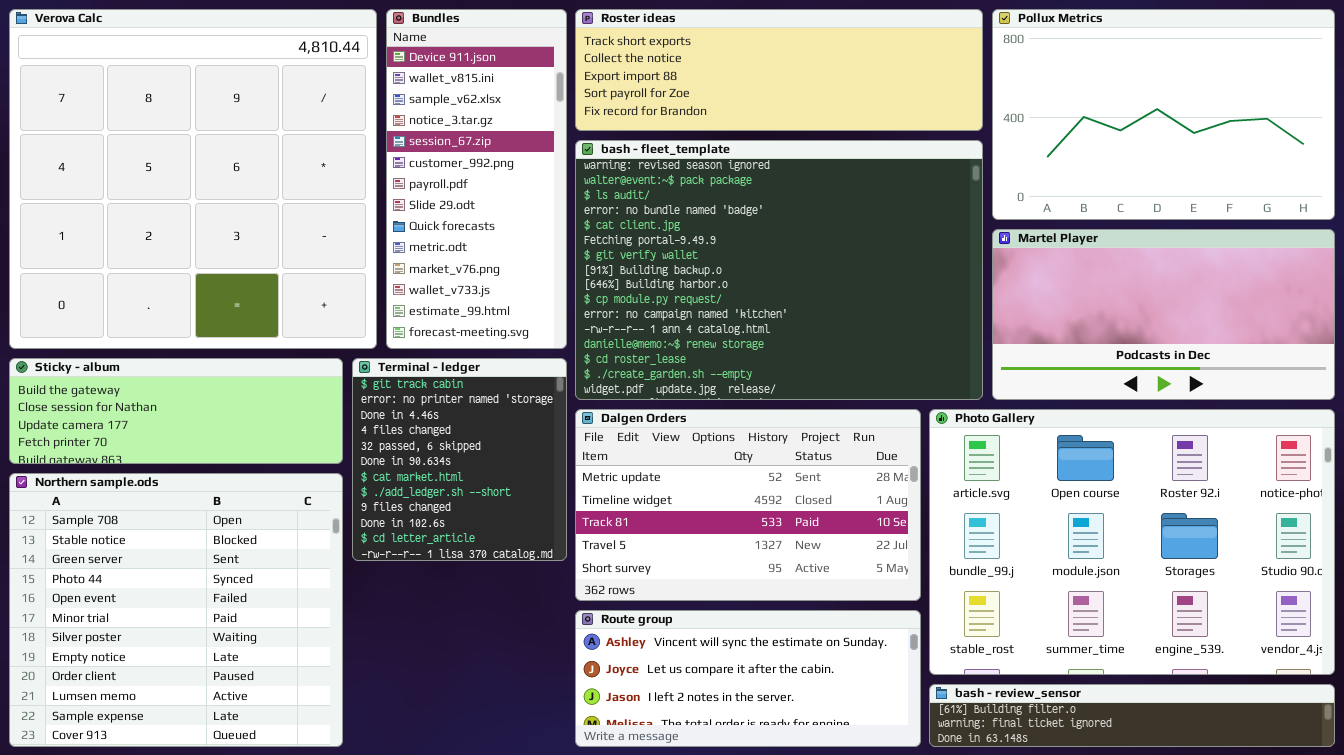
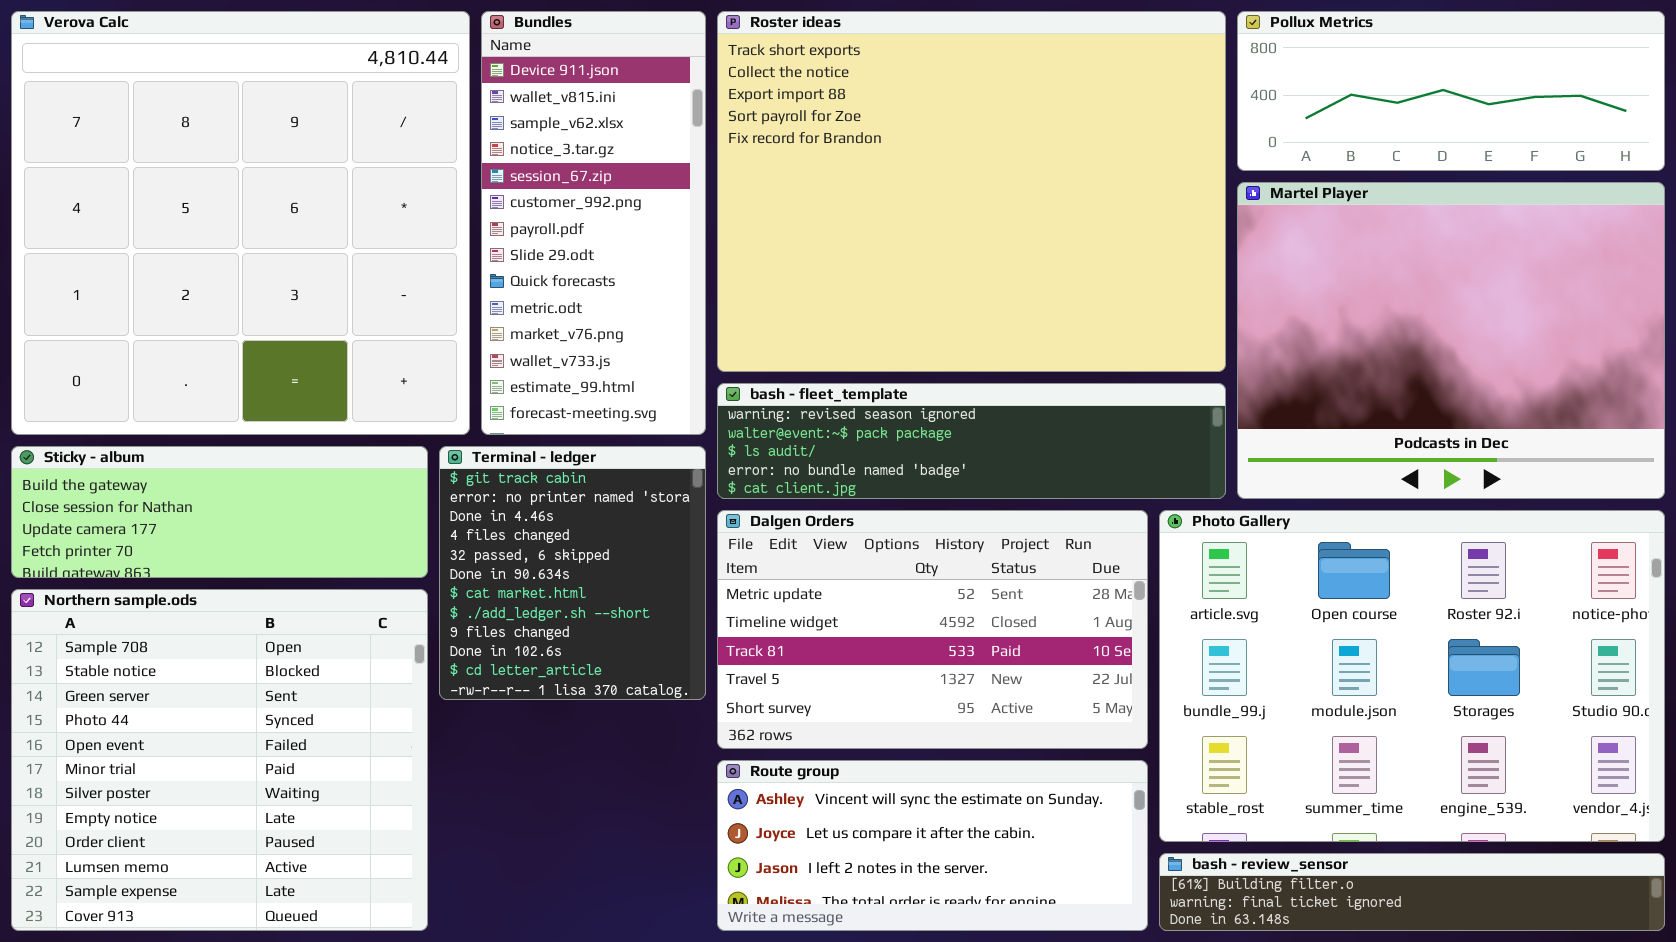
Roster ideas: [575,9,983,131] -> [717,11,1226,372], resized
Pollux Metrics: [992,9,1335,220] -> [1237,11,1665,171], resized
bash - fleet_template: [575,140,983,400] -> [717,383,1226,499], resized
Martel Player: [992,229,1335,400] -> [1237,182,1665,499], resized

